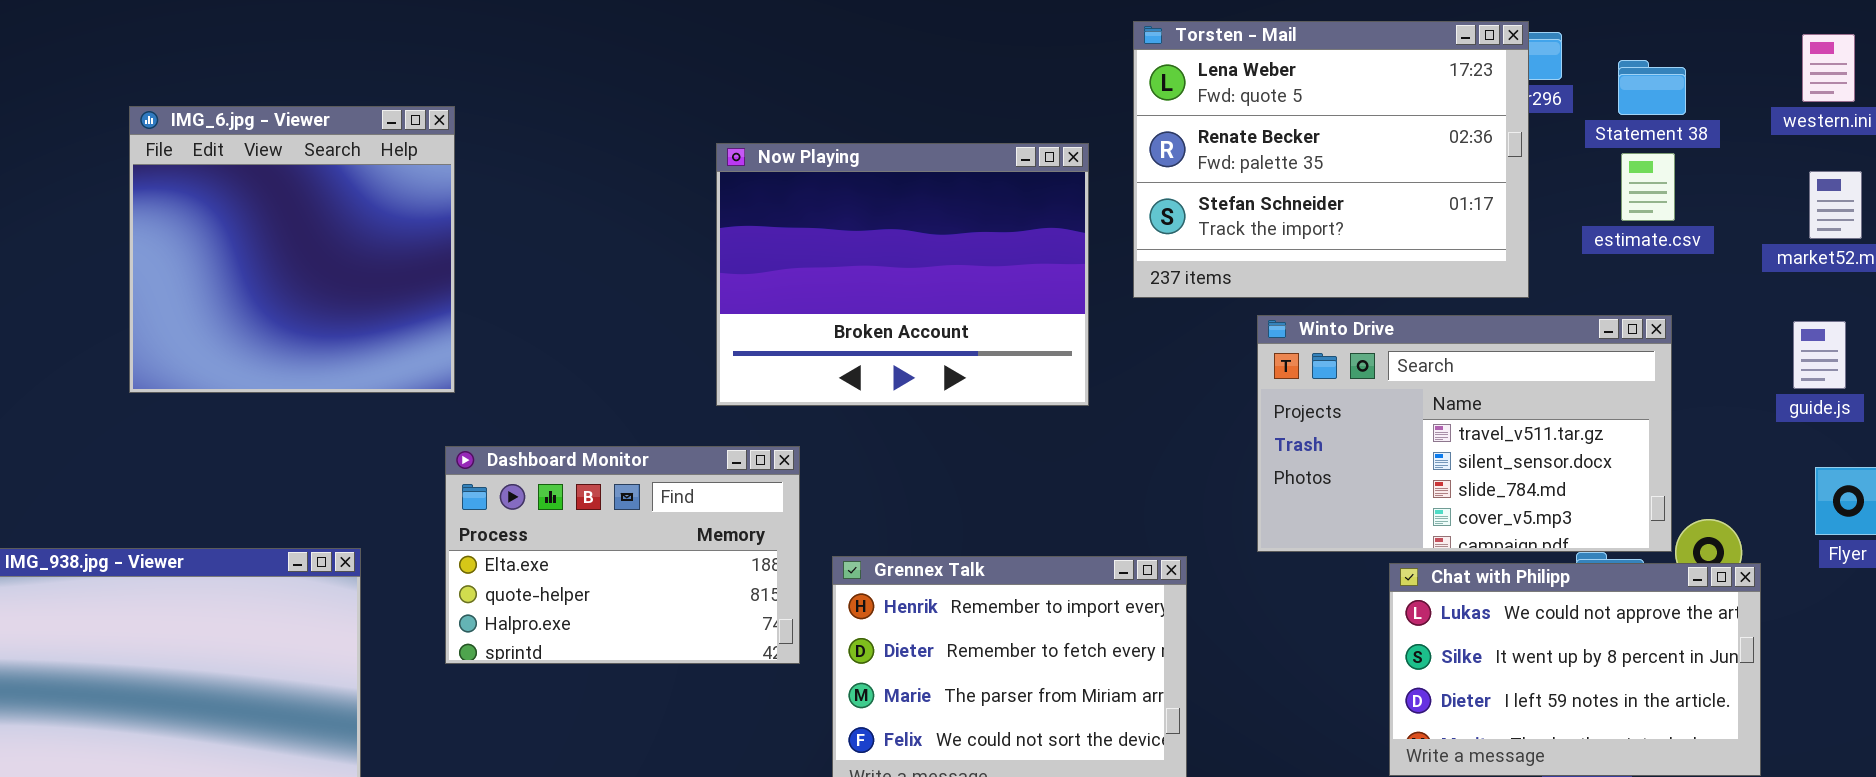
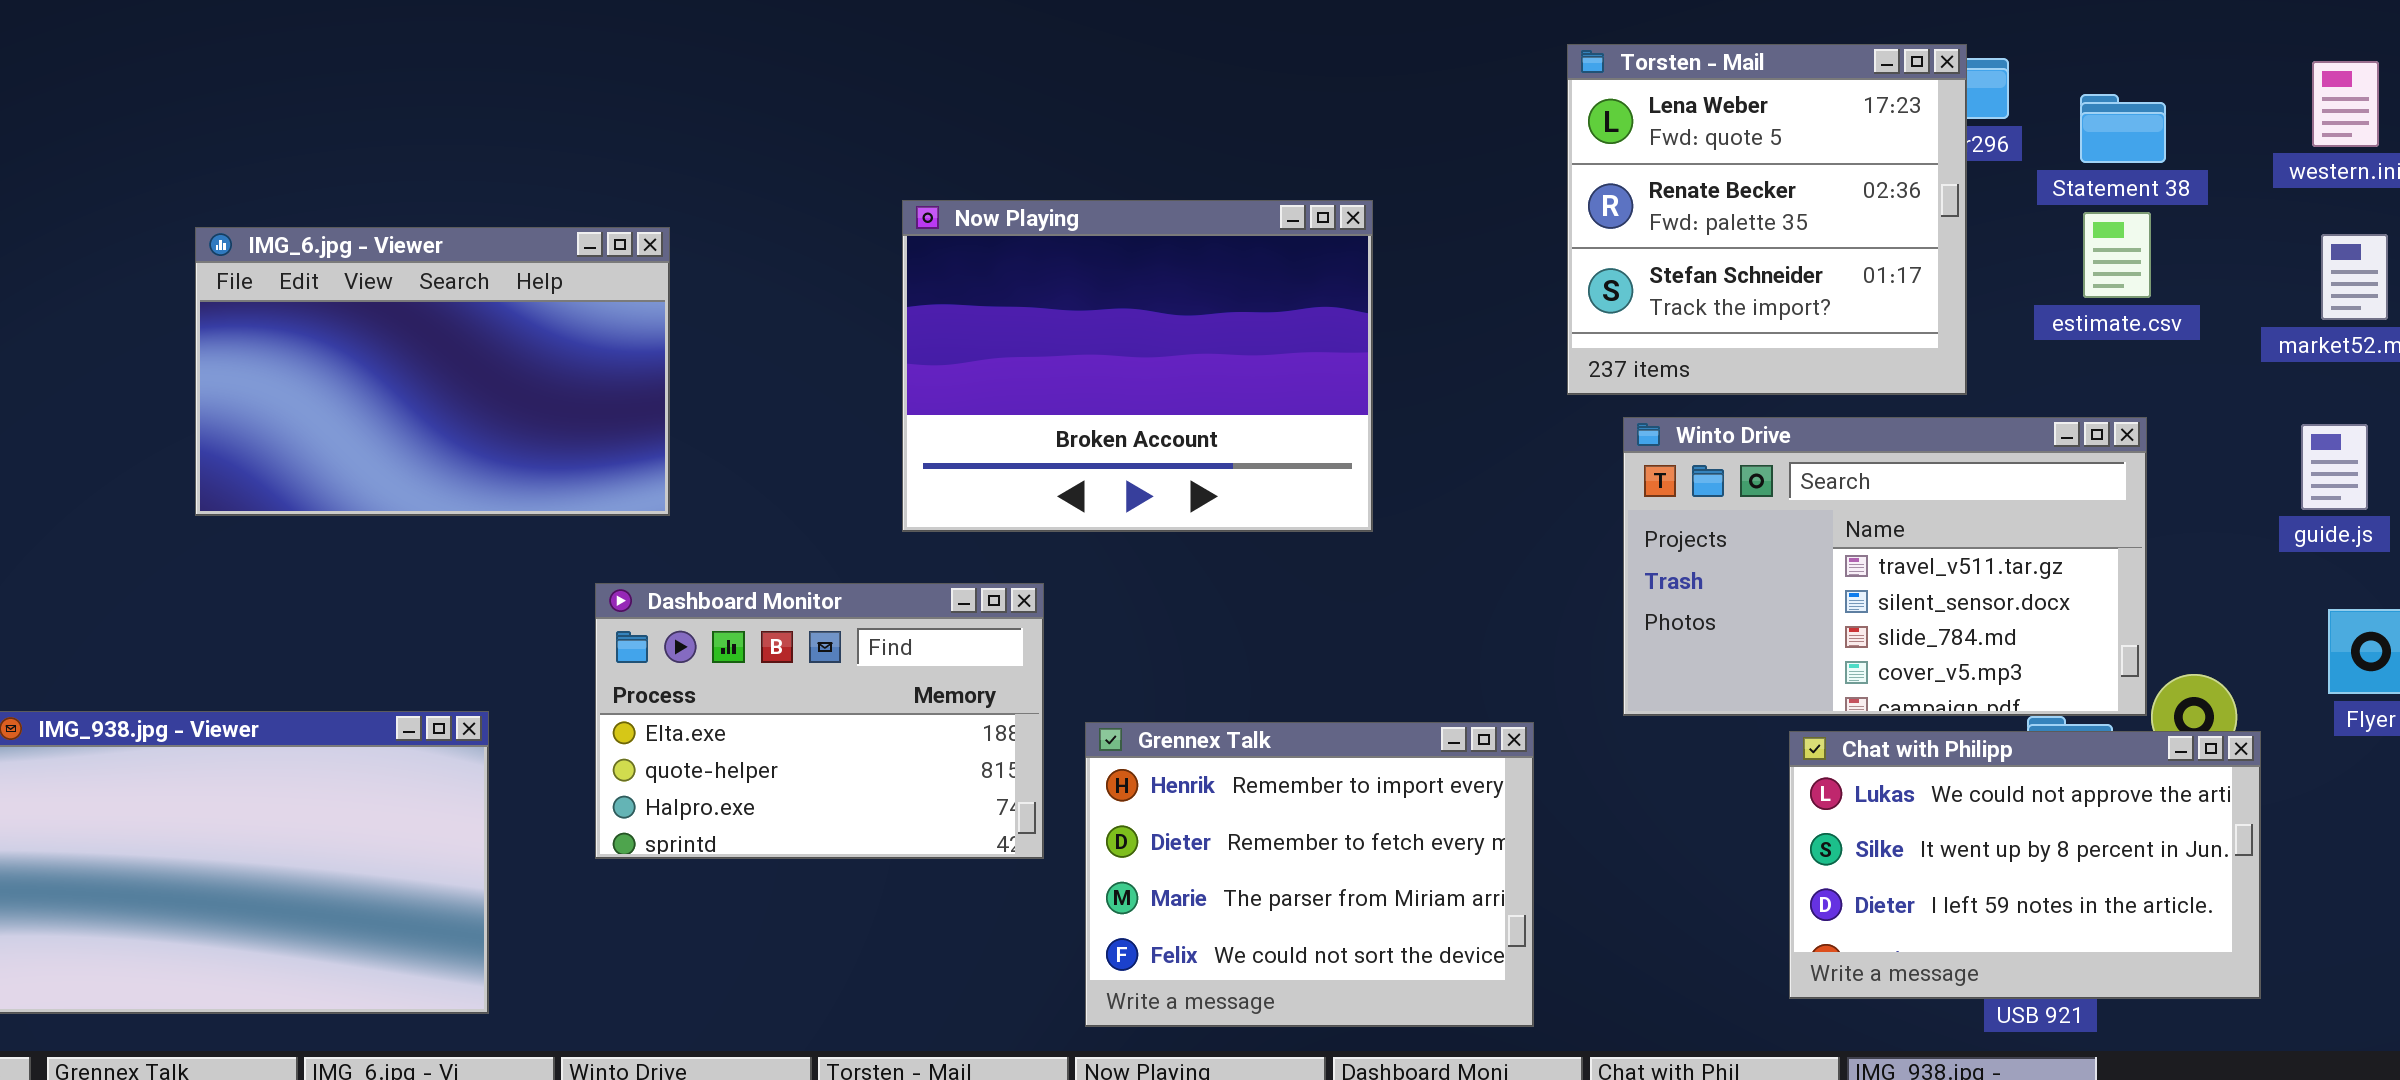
Torsten - Mail: [1133,21,1529,298] -> [1567,44,1967,395], resized
IMG_6.jpg - Viewer: [129,106,455,393] -> [195,227,670,516], resized
Now Playing: [716,143,1089,406] -> [902,200,1373,532], moved

